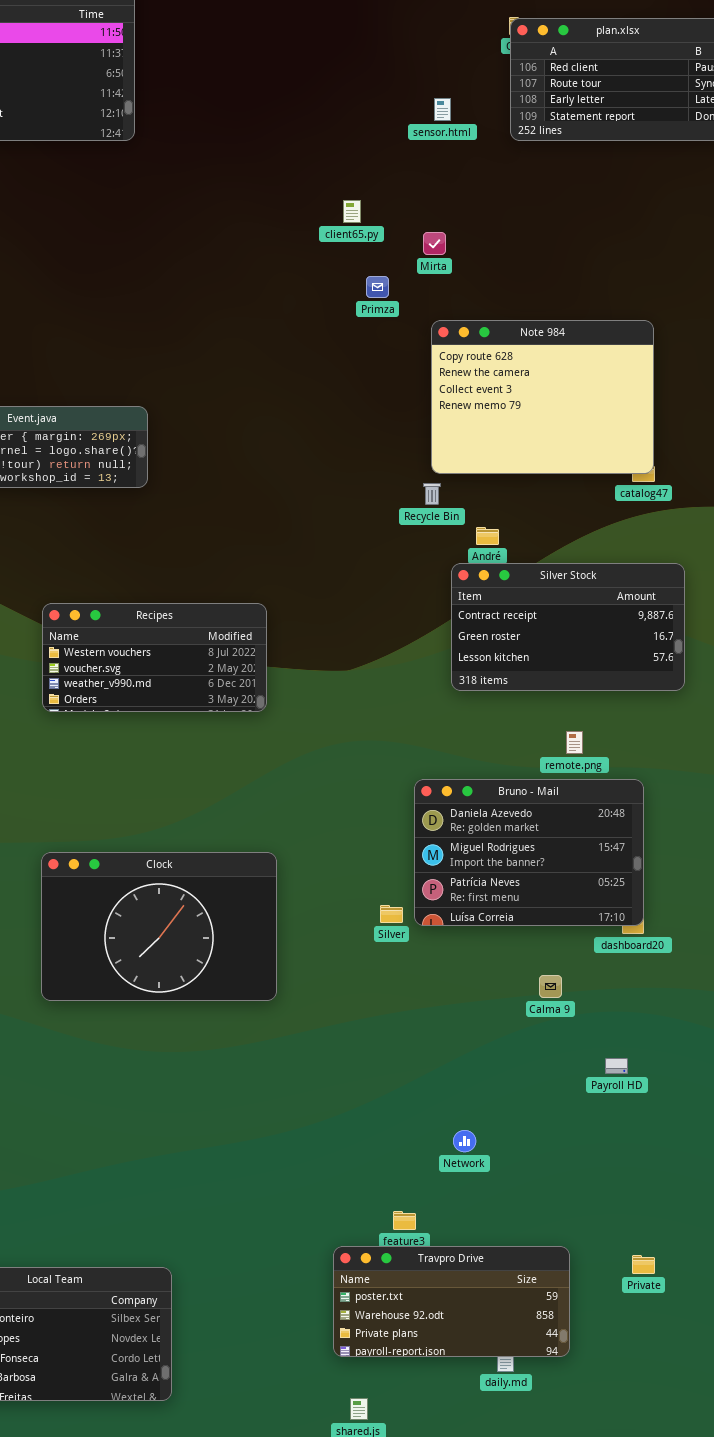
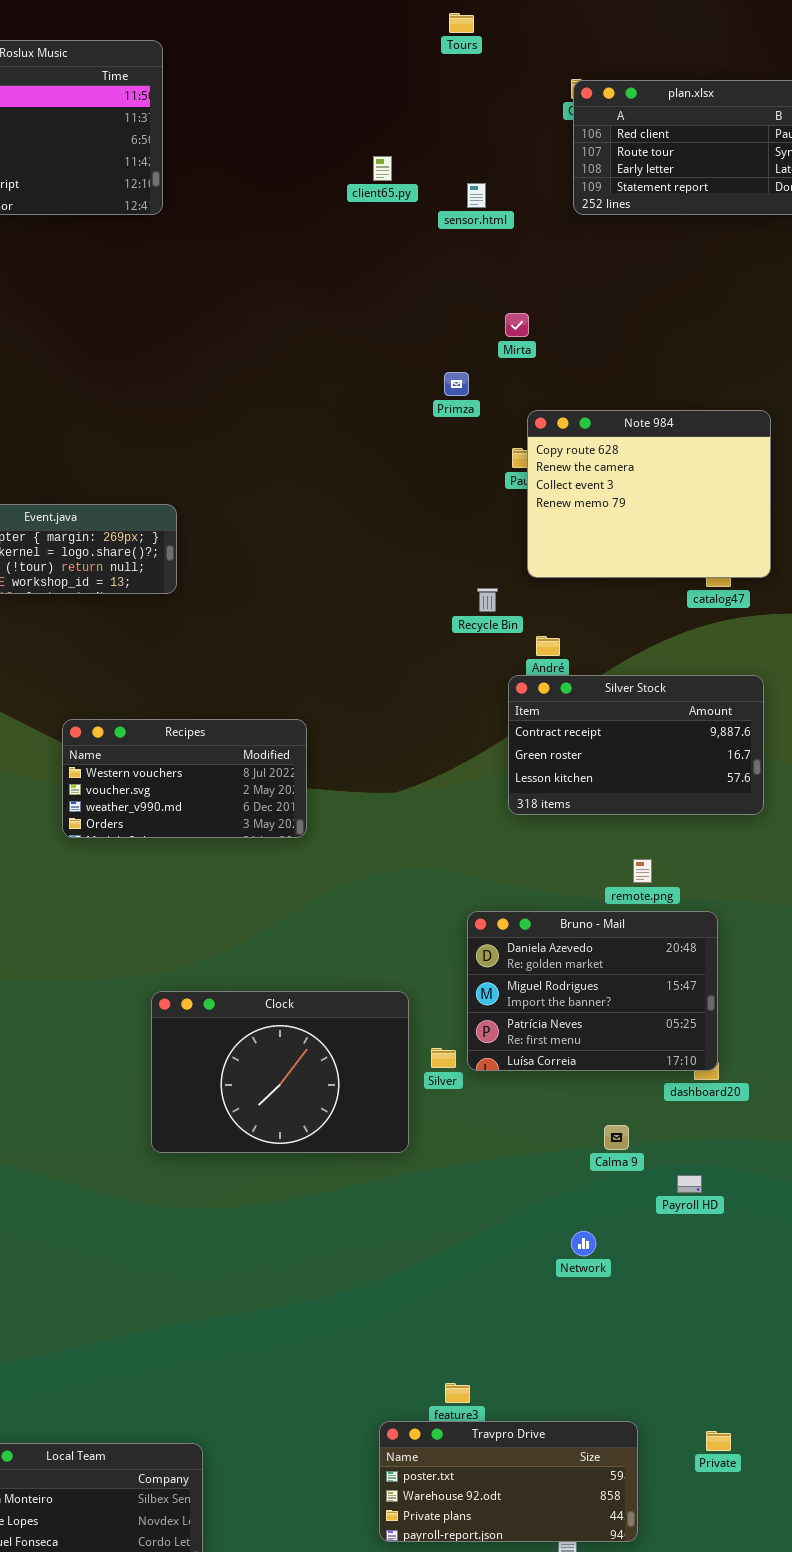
sensor.html: [434,98,451,121] -> [467,183,486,208], moved
client65.py: [343,200,361,223] -> [373,156,392,181], moved
Mirta: [423,232,446,255] -> [505,313,529,337], moved
Primza: [366,276,389,298] -> [444,372,469,396], moved
Note 984: [431,320,654,474] -> [527,410,771,578], moved
Clock: [41,852,277,1001] -> [151,991,409,1153], moved
Payroll HD: [605,1058,628,1074] -> [677,1175,702,1193], moved
Network: [453,1130,476,1152] -> [571,1231,596,1256], moved

